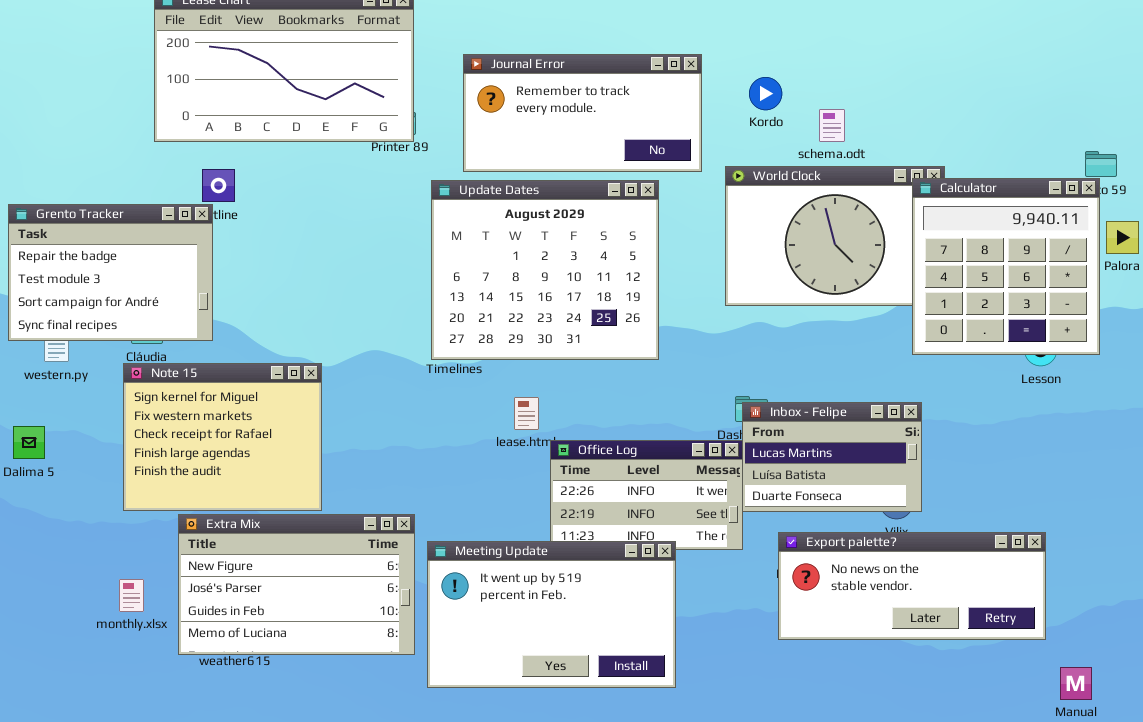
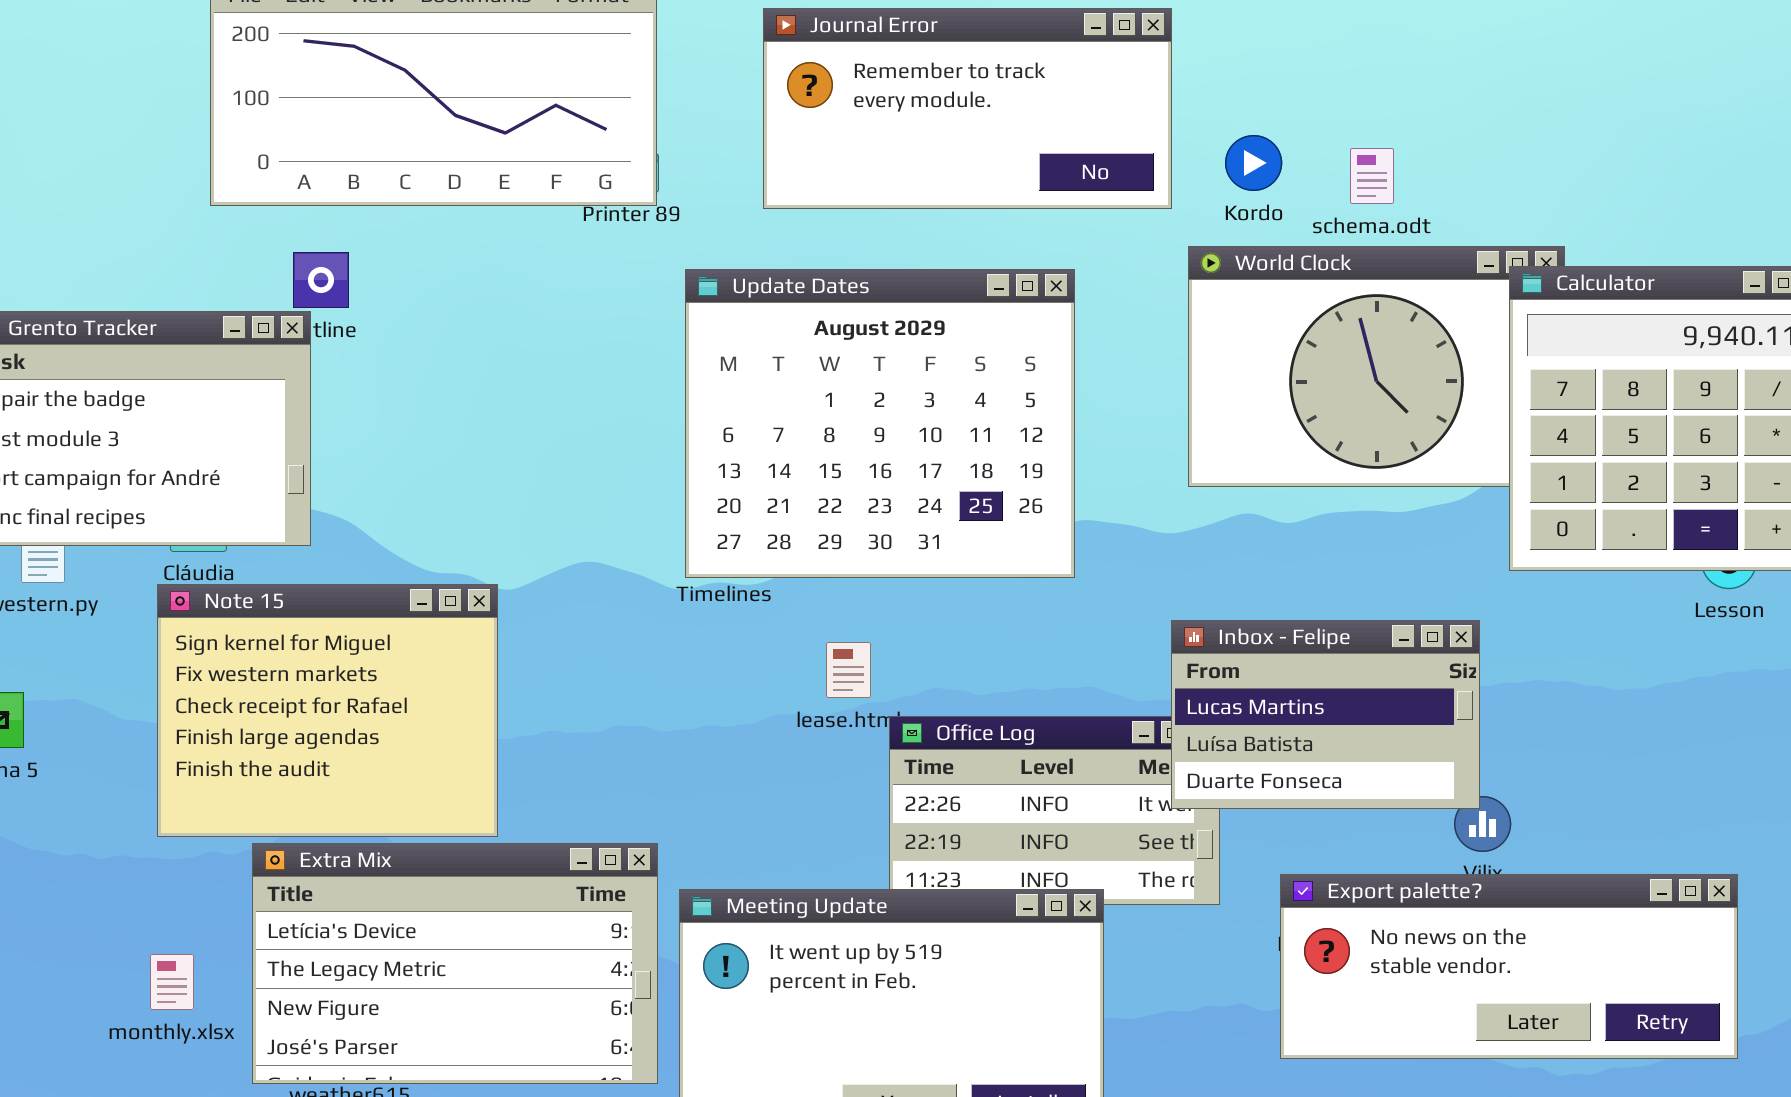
Journal Error: [463,54,702,172] -> [763,8,1172,209], moved
Kordo: [749,77,782,110] -> [1225,135,1282,191], moved
Inbox - Felipe: [742,402,922,512] -> [1171,620,1480,809], moved
Extra Mix: [178,514,415,655] -> [252,843,658,1084], scrolled up 2 rows

